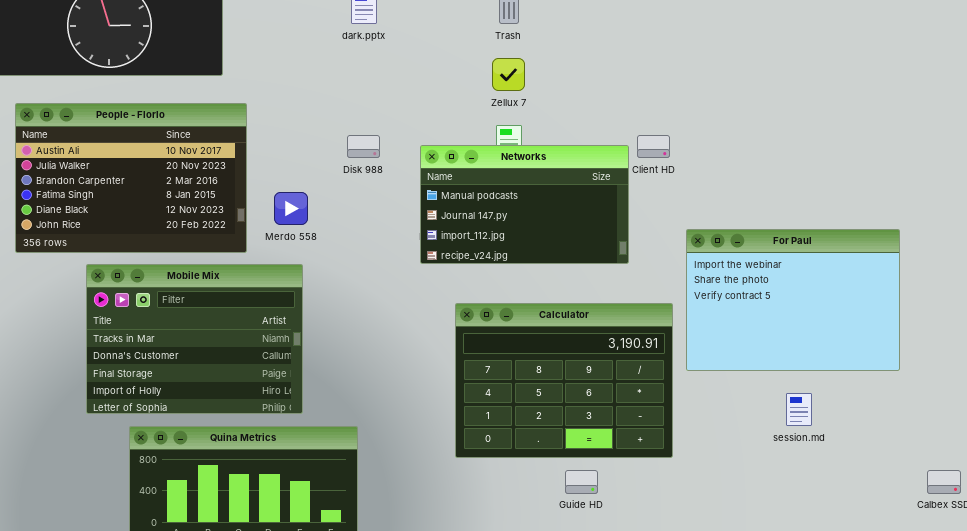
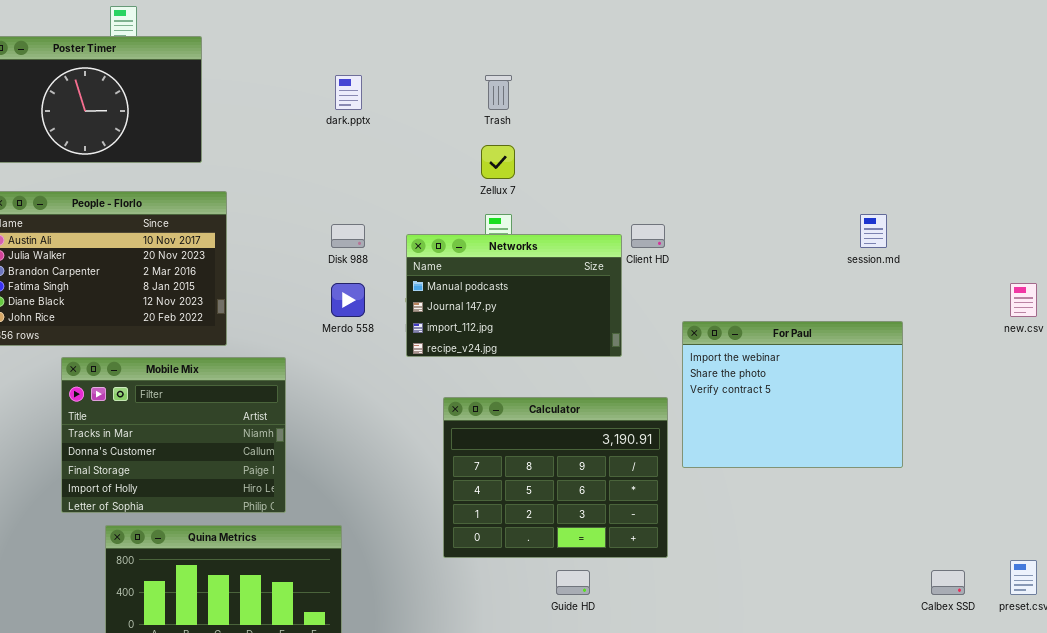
Merdo 558: [274,192,308,225] -> [331,283,365,317], moved
session.md: [786,393,812,426] -> [860,214,887,248], moved

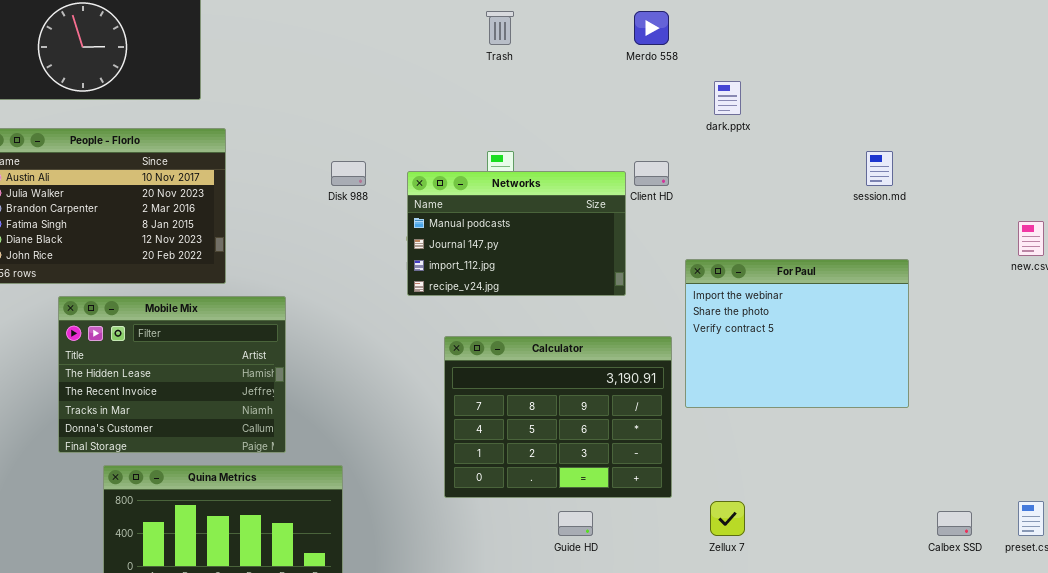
dark.pptx: [335,75,362,110] -> [714,81,741,115], moved
Zellux 7: [481,145,515,179] -> [710,501,745,536], moved
Merdo 558: [331,283,365,317] -> [634,11,669,45], moved
Mobile Mix: [61,357,286,513] -> [58,296,286,453], scrolled up 2 rows

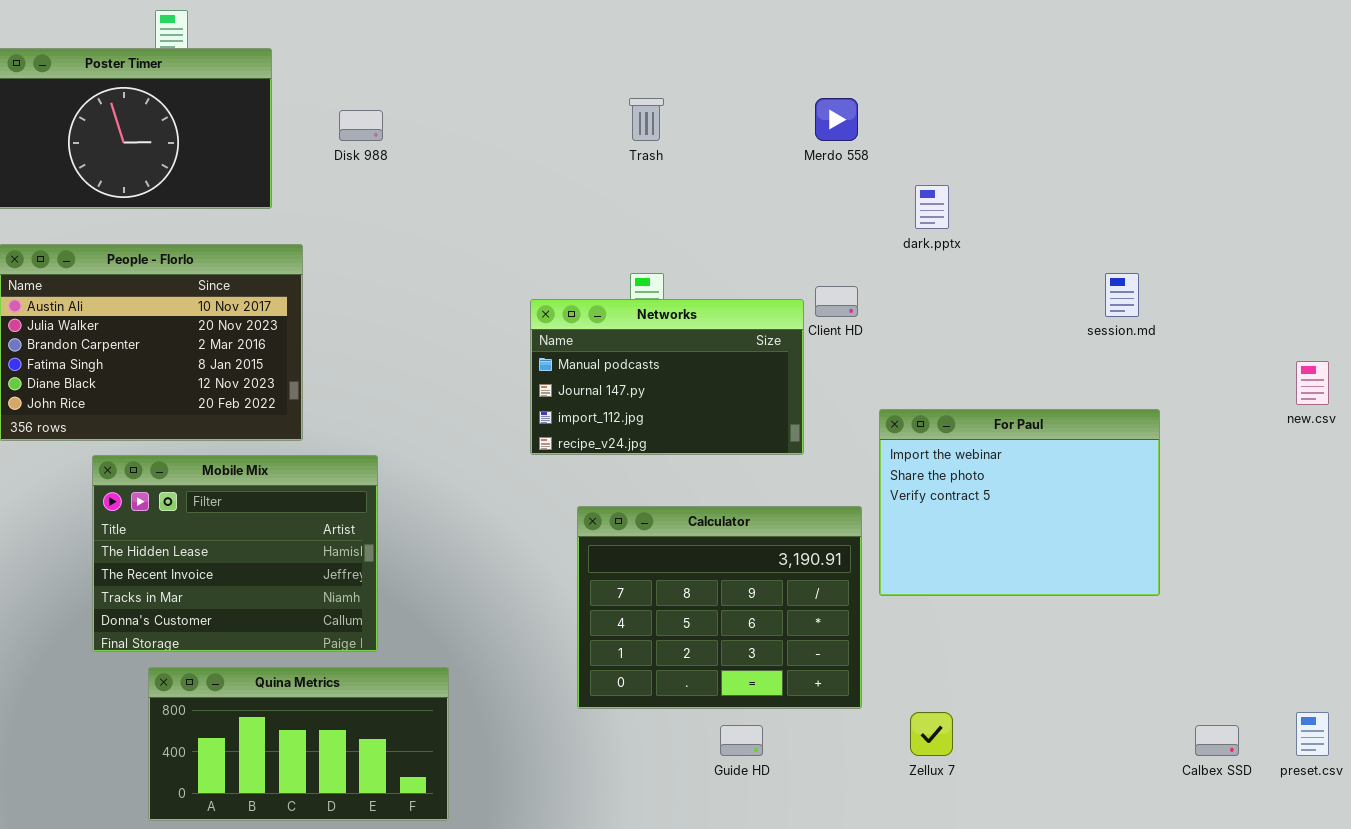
Disk 988: [331,161,366,186] -> [339,110,383,141], moved

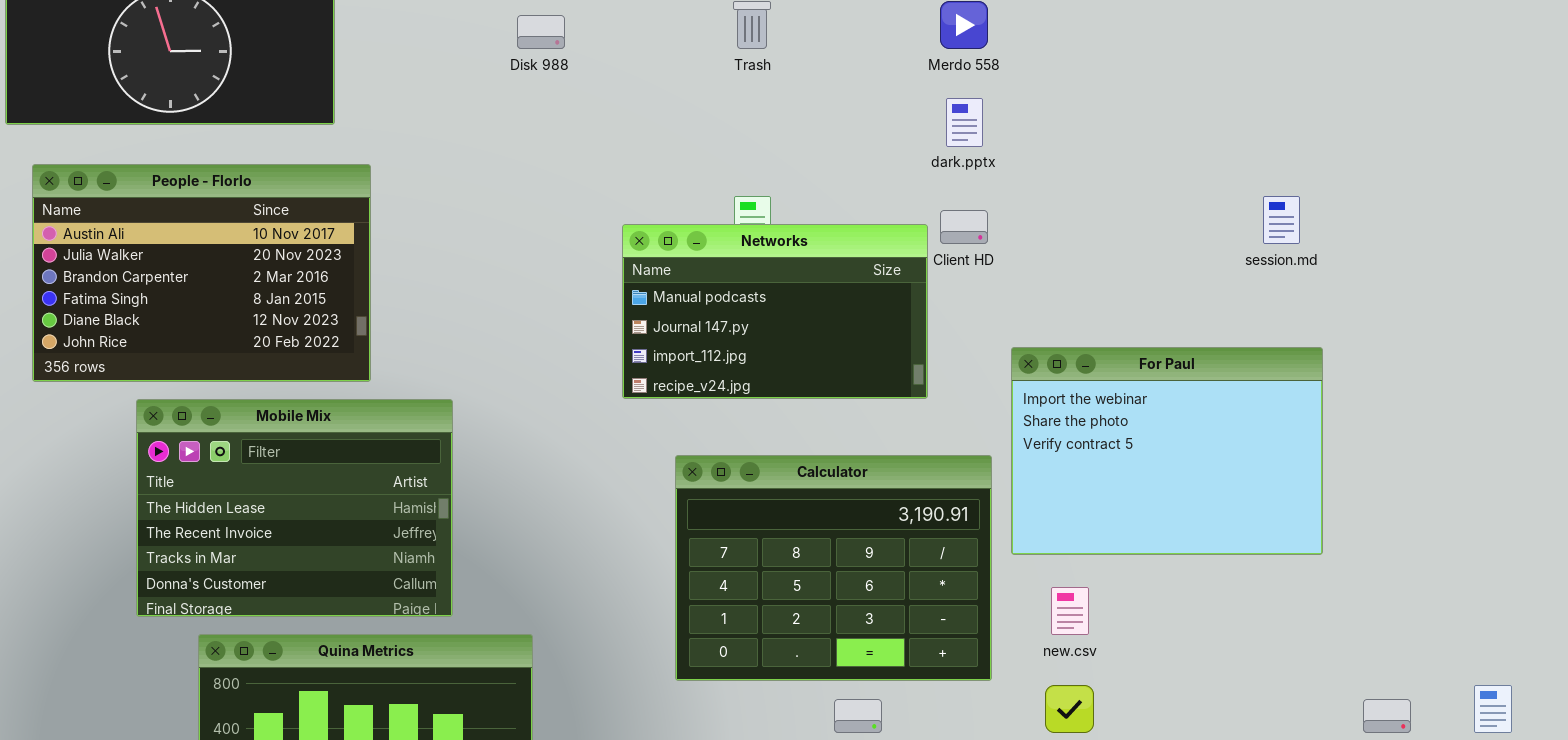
Disk 988: [339,110,383,141] -> [517,15,565,49], moved
dark.pptx: [915,185,949,229] -> [946,98,983,147], moved
new.csv: [1296,361,1329,405] -> [1051,587,1089,635], moved

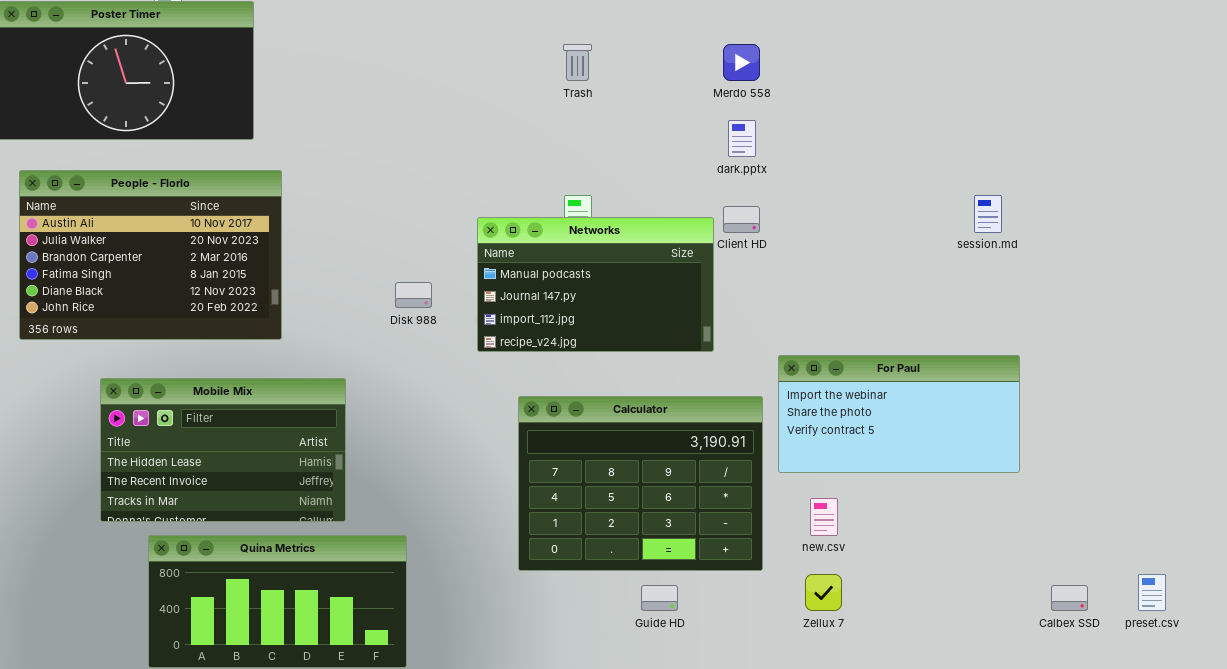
Disk 988: [517,15,565,49] -> [395,282,432,308], moved
For Paul: [1011,347,1323,555] -> [778,355,1020,473], resized
Mobile Mix: [136,399,453,617] -> [100,378,346,522], resized

